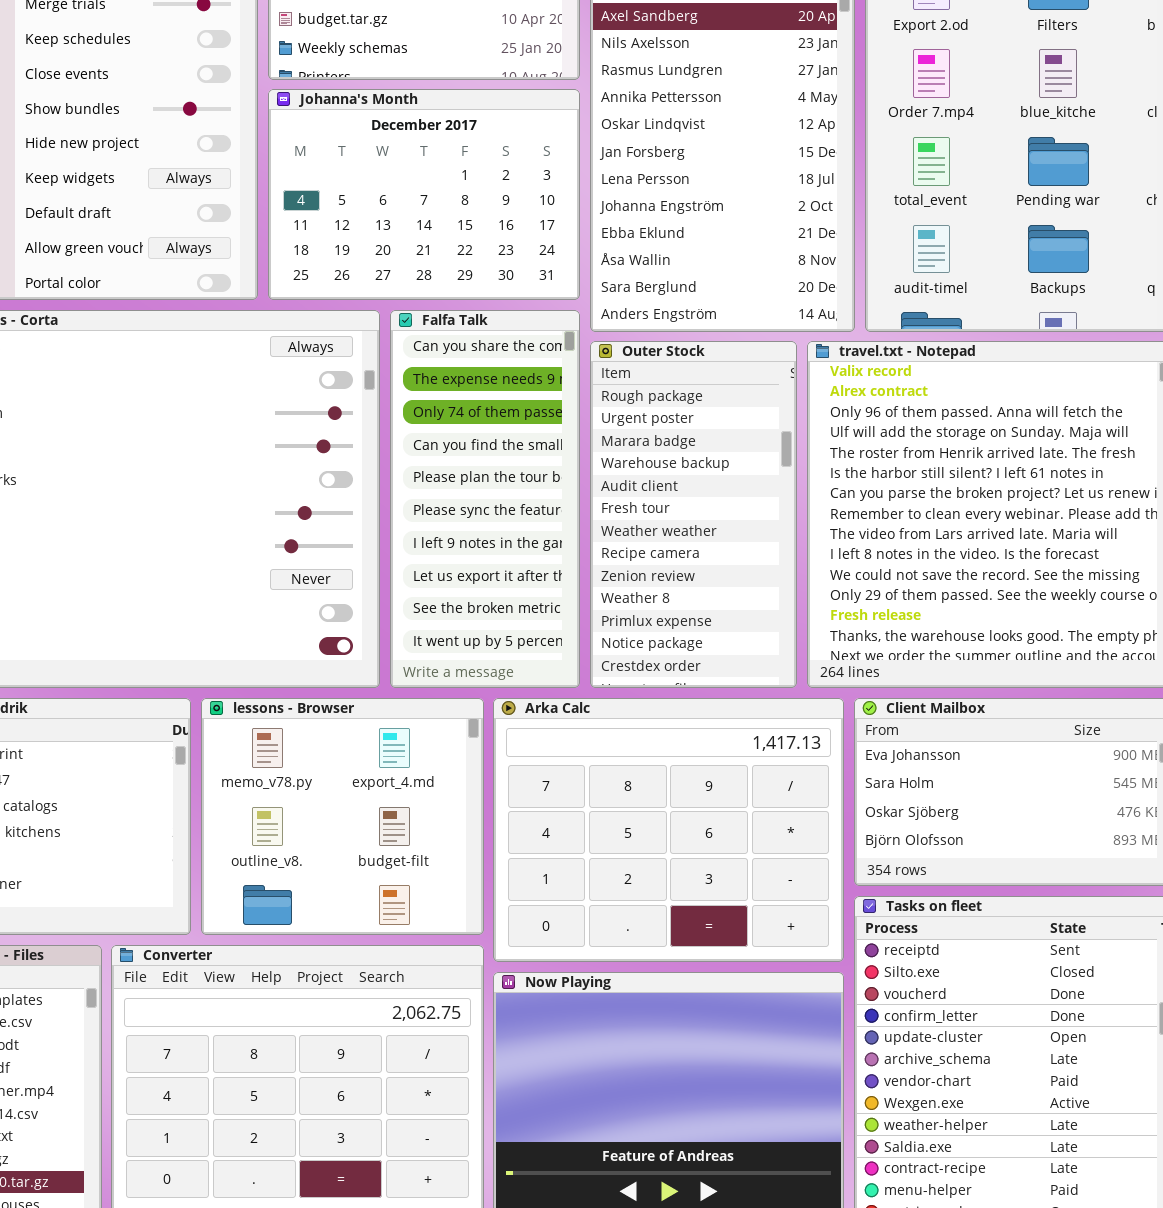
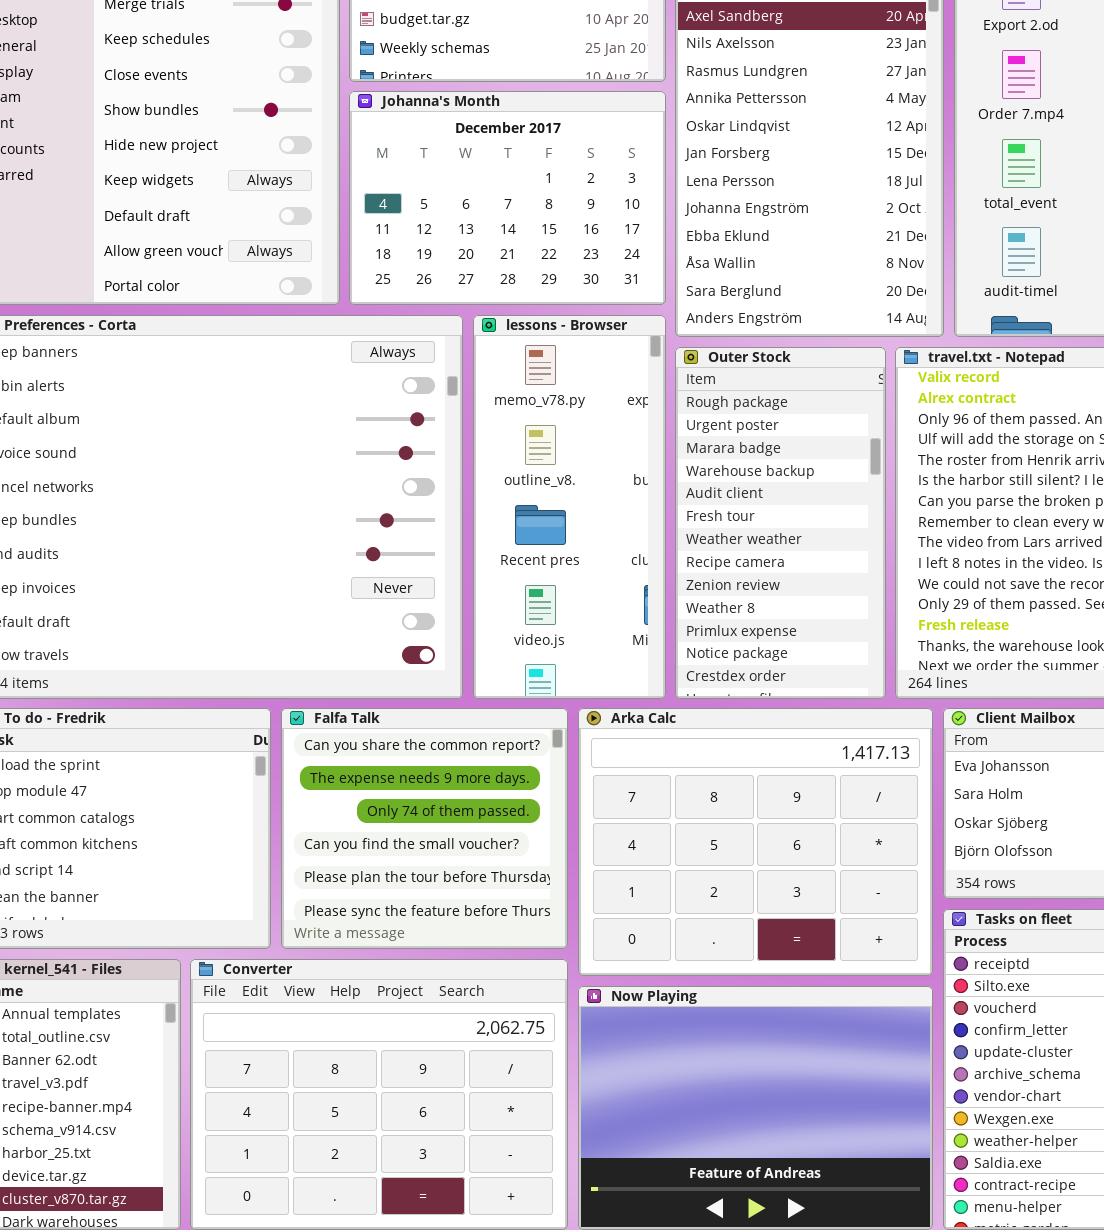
Falfa Talk: [390,310,580,688] -> [281,708,568,949], moved, resized
lessons - Browser: [201,698,484,935] -> [473,315,666,699], moved, resized

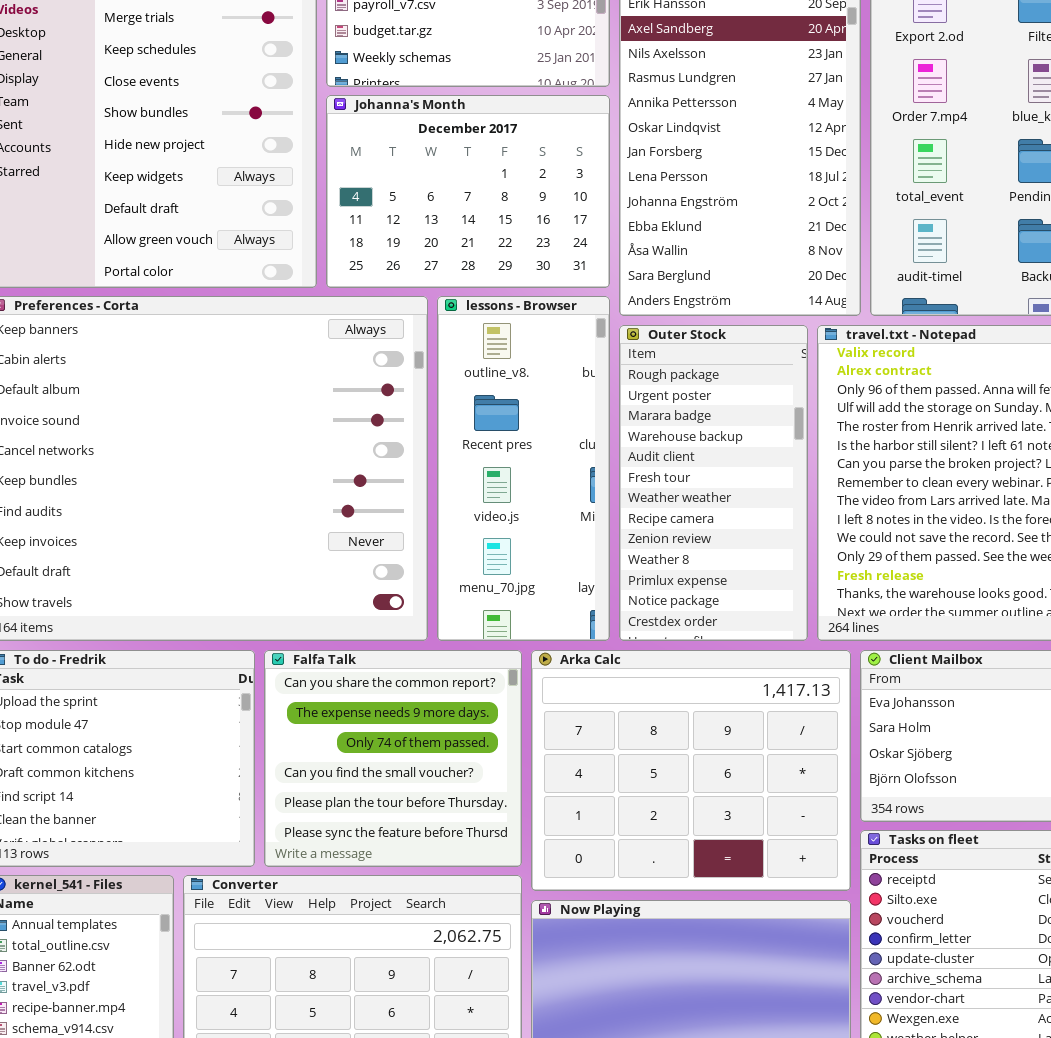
lessons - Browser: [473,315,666,699] -> [437,296,610,641], scrolled down 1 row

